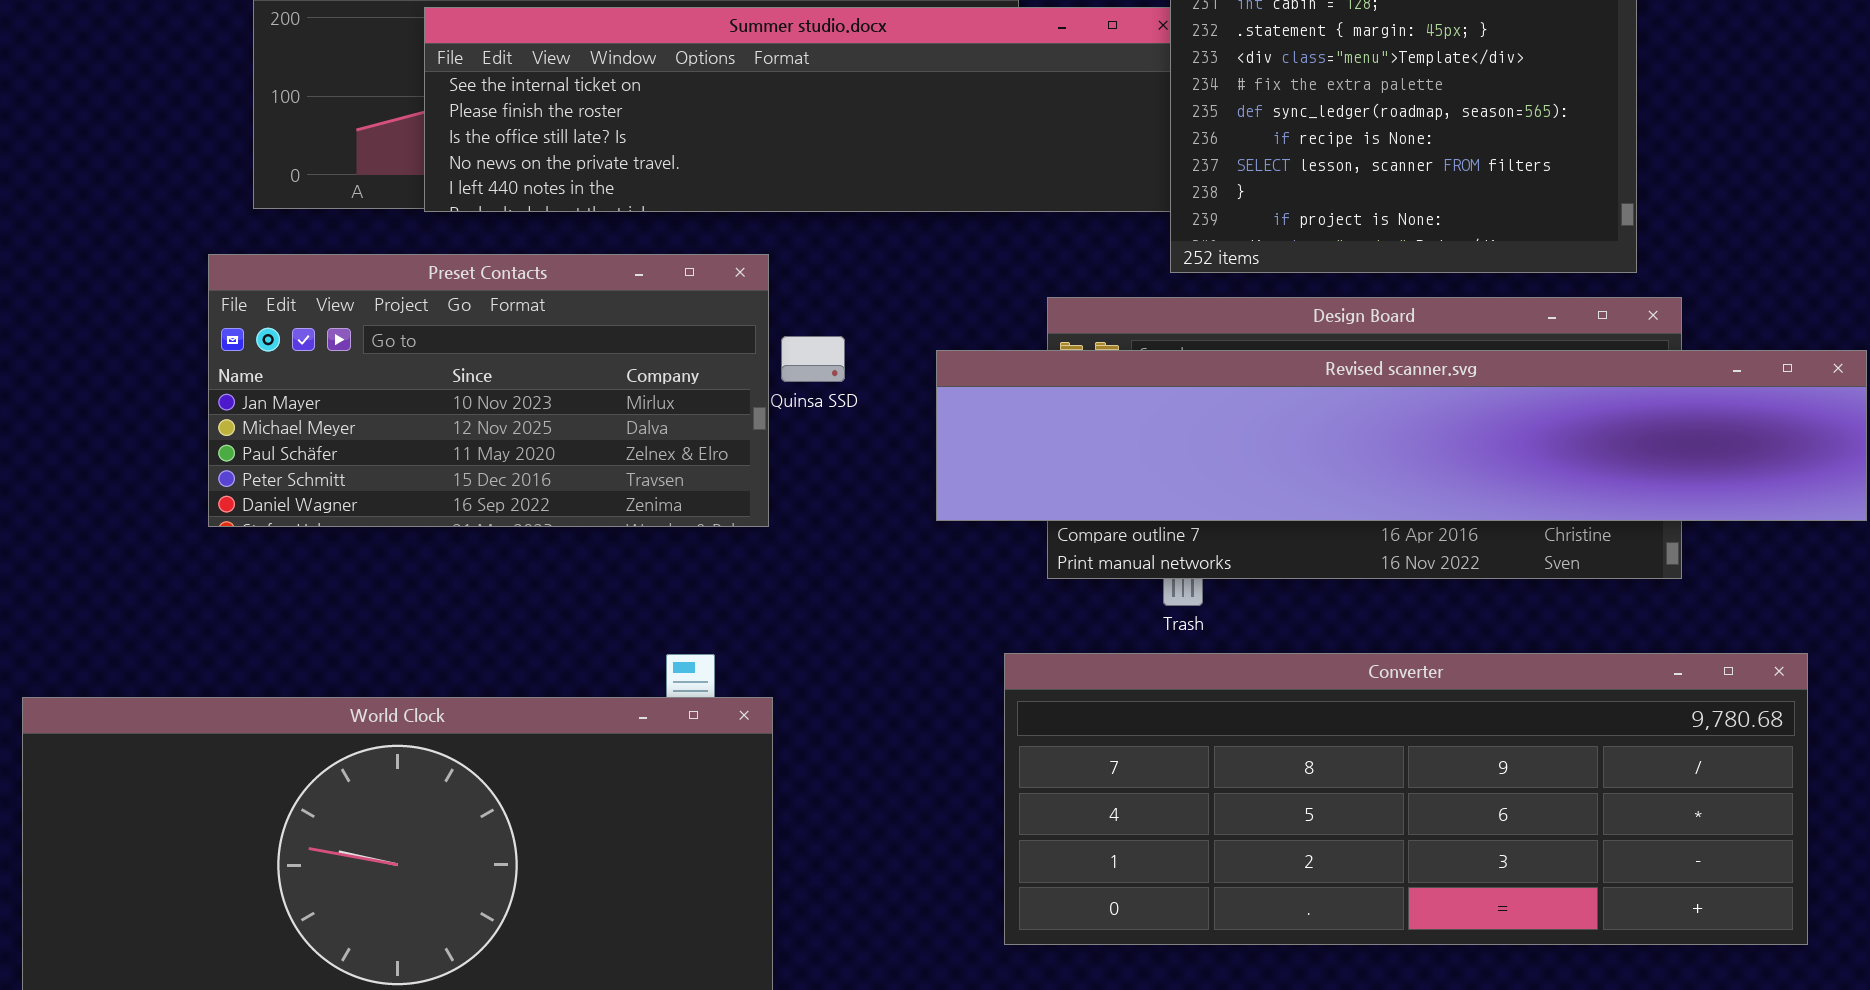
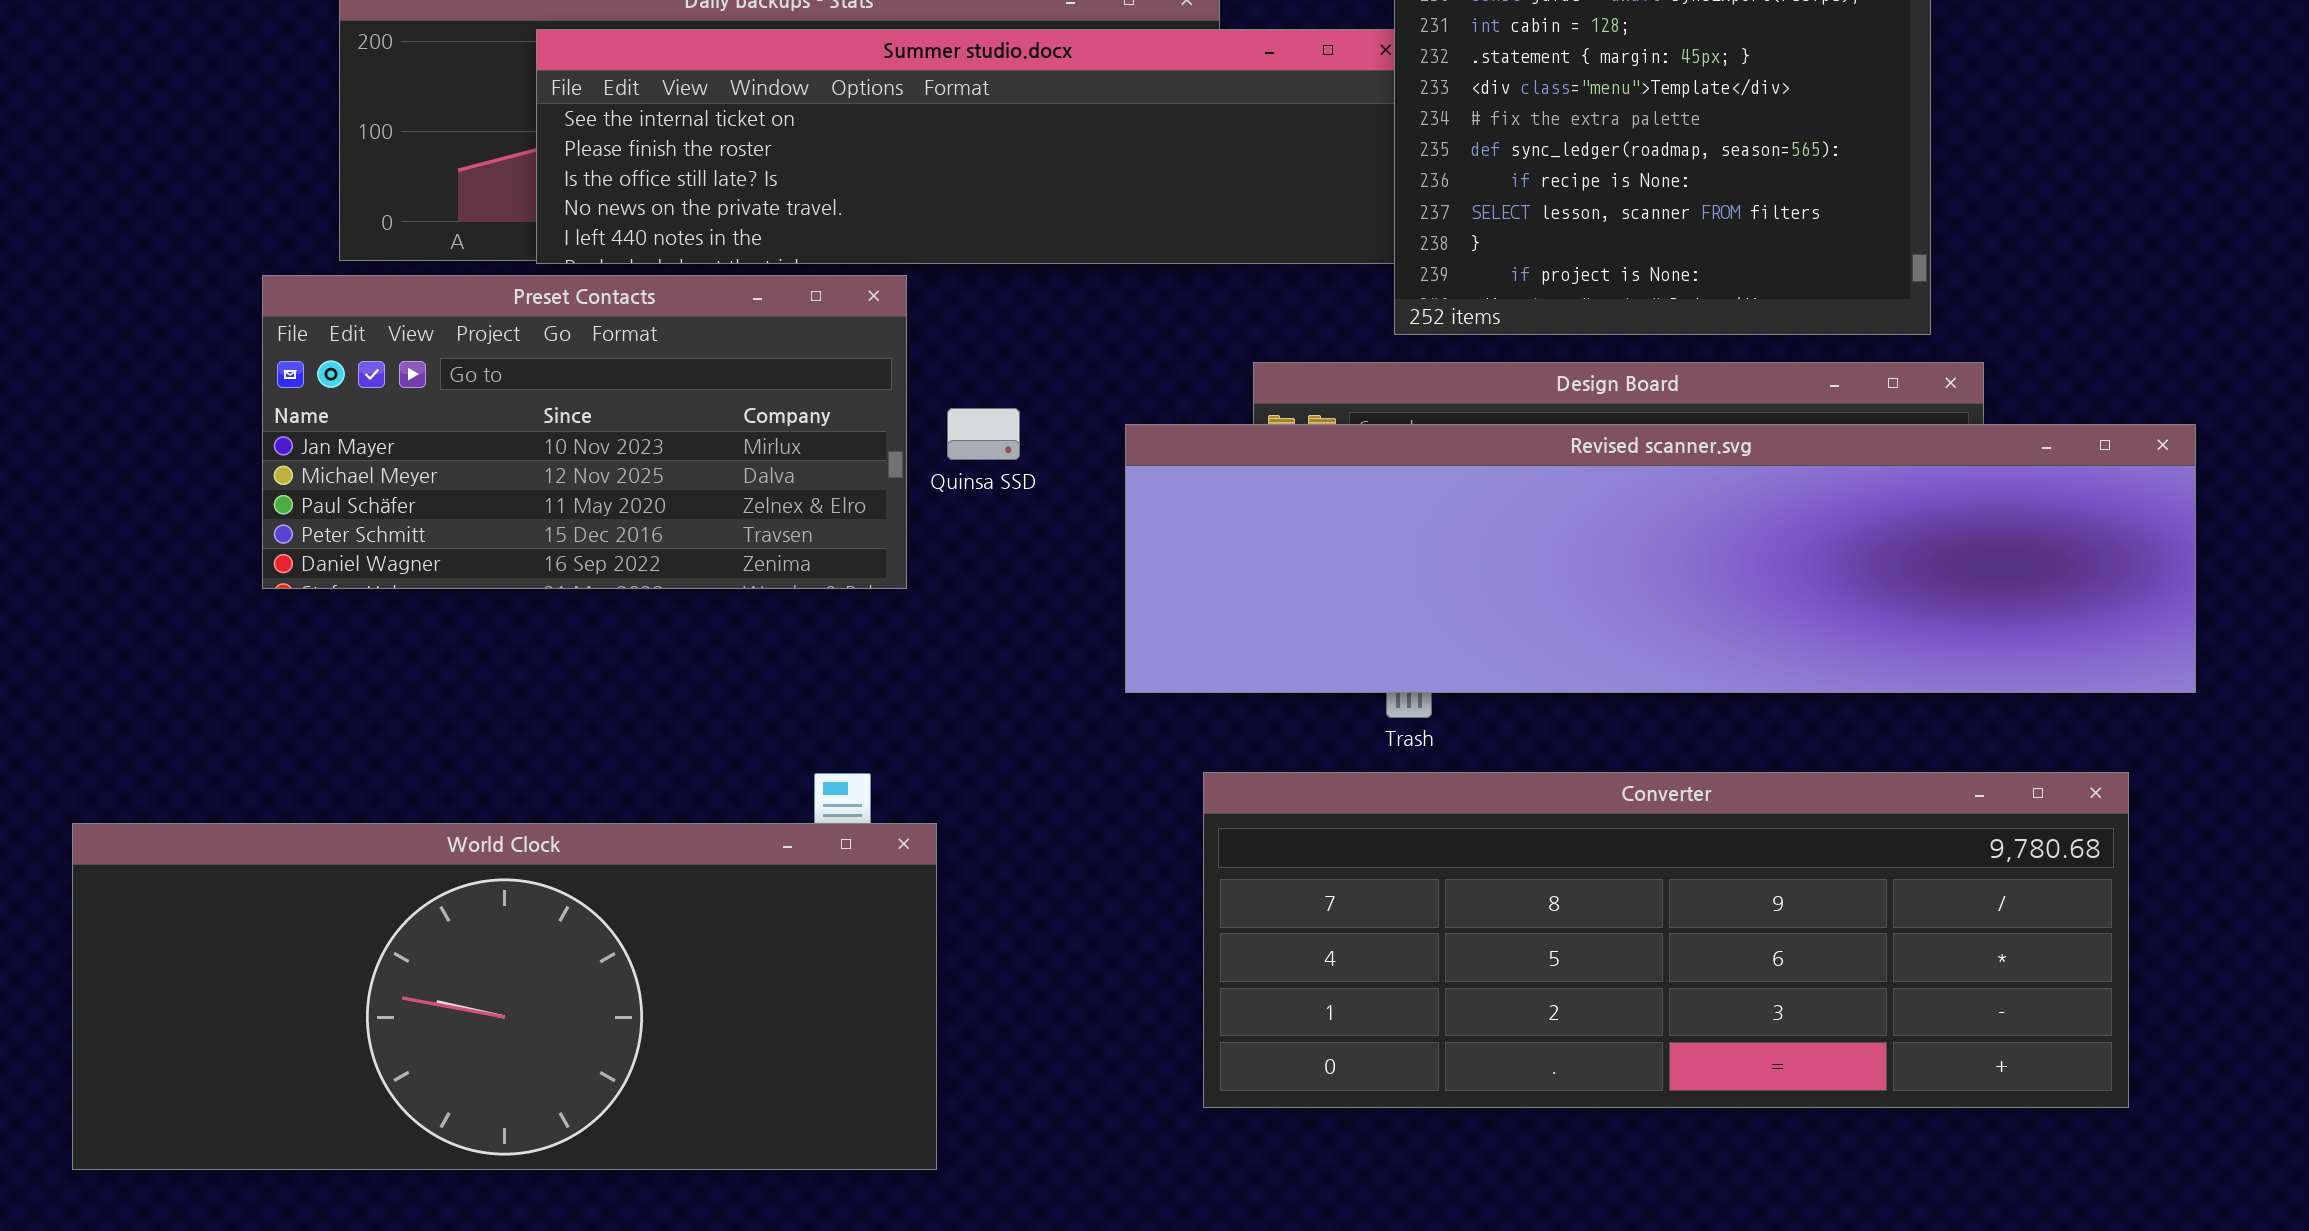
Preset Contacts: [208,254,769,527] -> [262,275,907,589], moved
Revised scanner.svg: [936,350,1867,521] -> [1125,424,2196,693], resized

